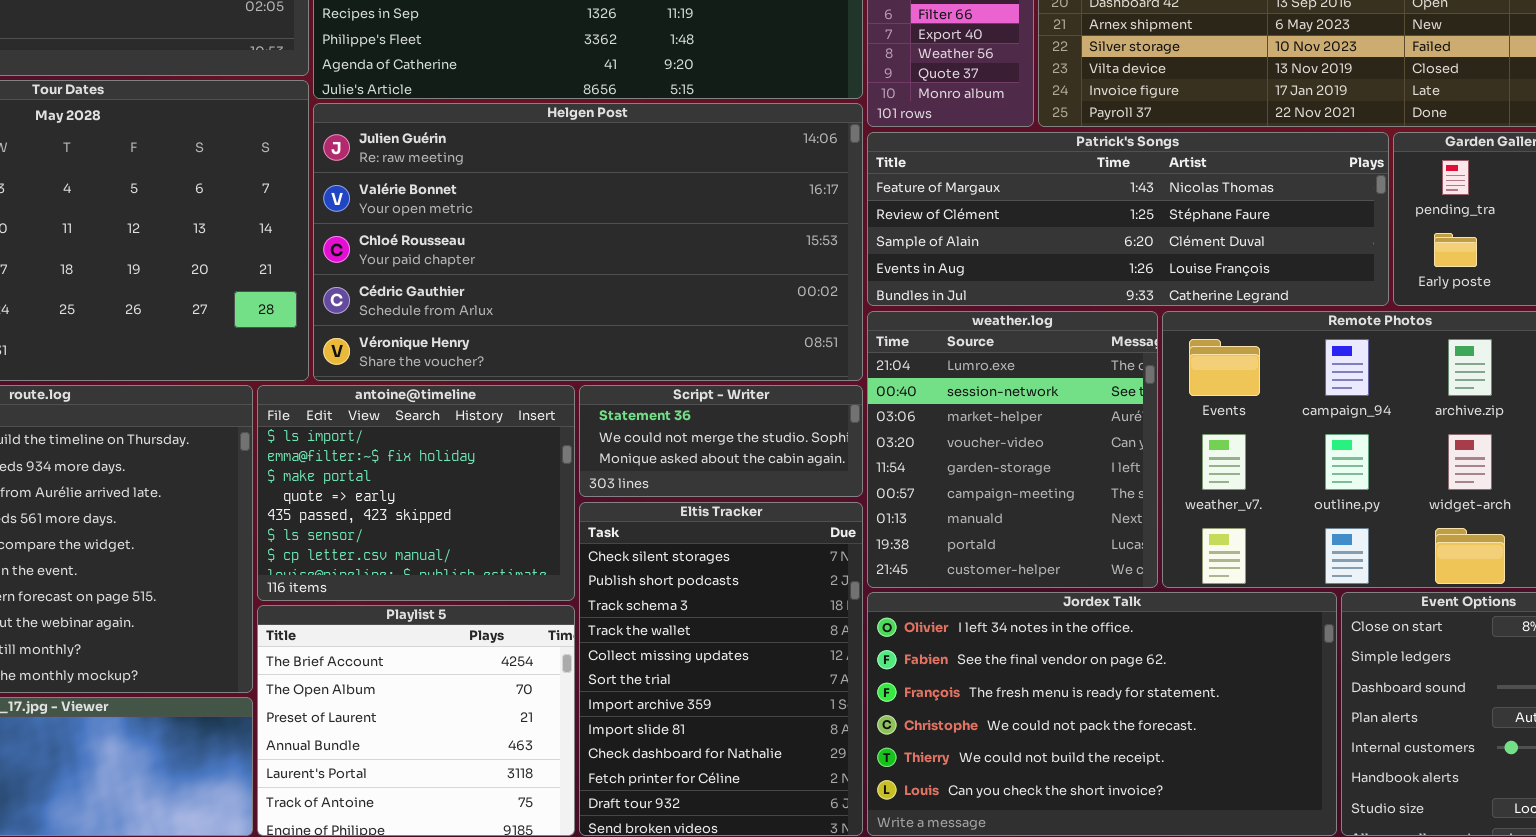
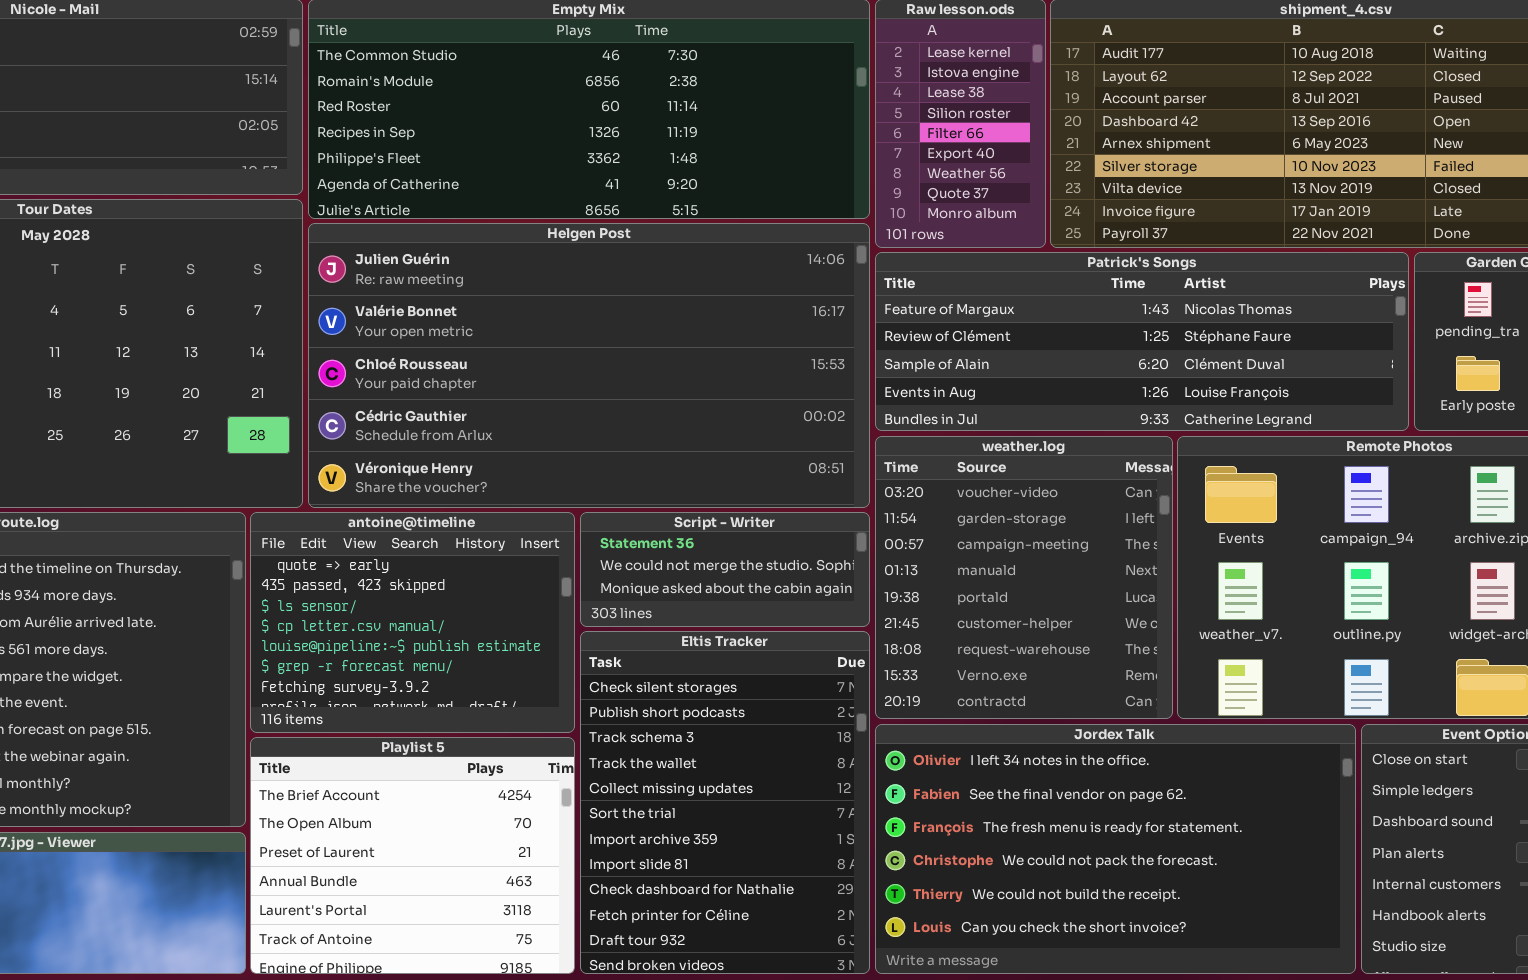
weather.log: [867,311,1158,588] -> [875,436,1173,719], scrolled down 3 rows
antoine@timeline: [257,385,575,601] -> [250,512,575,733], scrolled down 3 rows

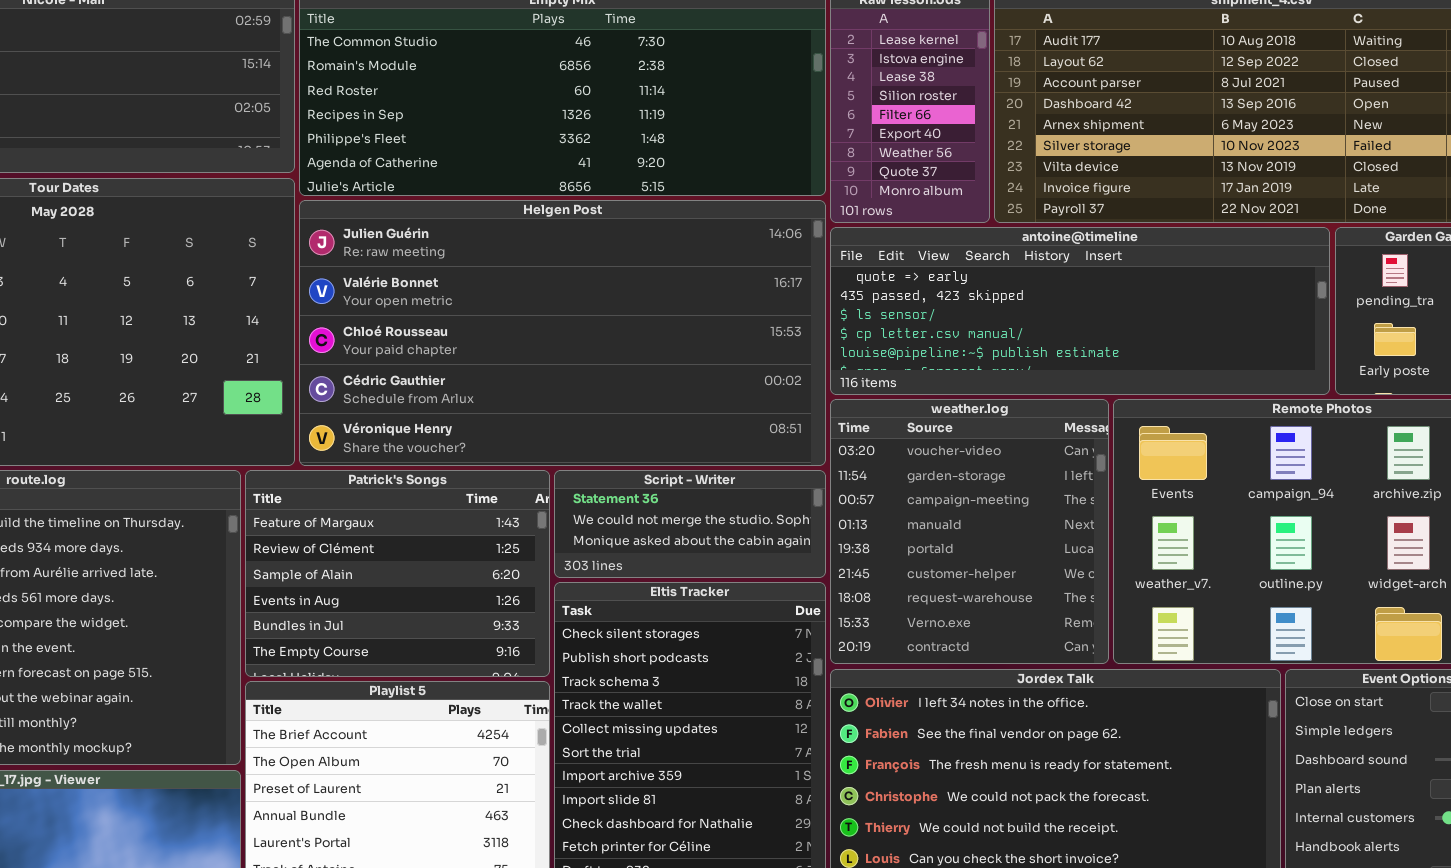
Patrick's Songs: [875,252,1409,431] -> [245,470,550,677], moved, resized
antoine@timeline: [250,512,575,733] -> [830,227,1330,395], moved, resized

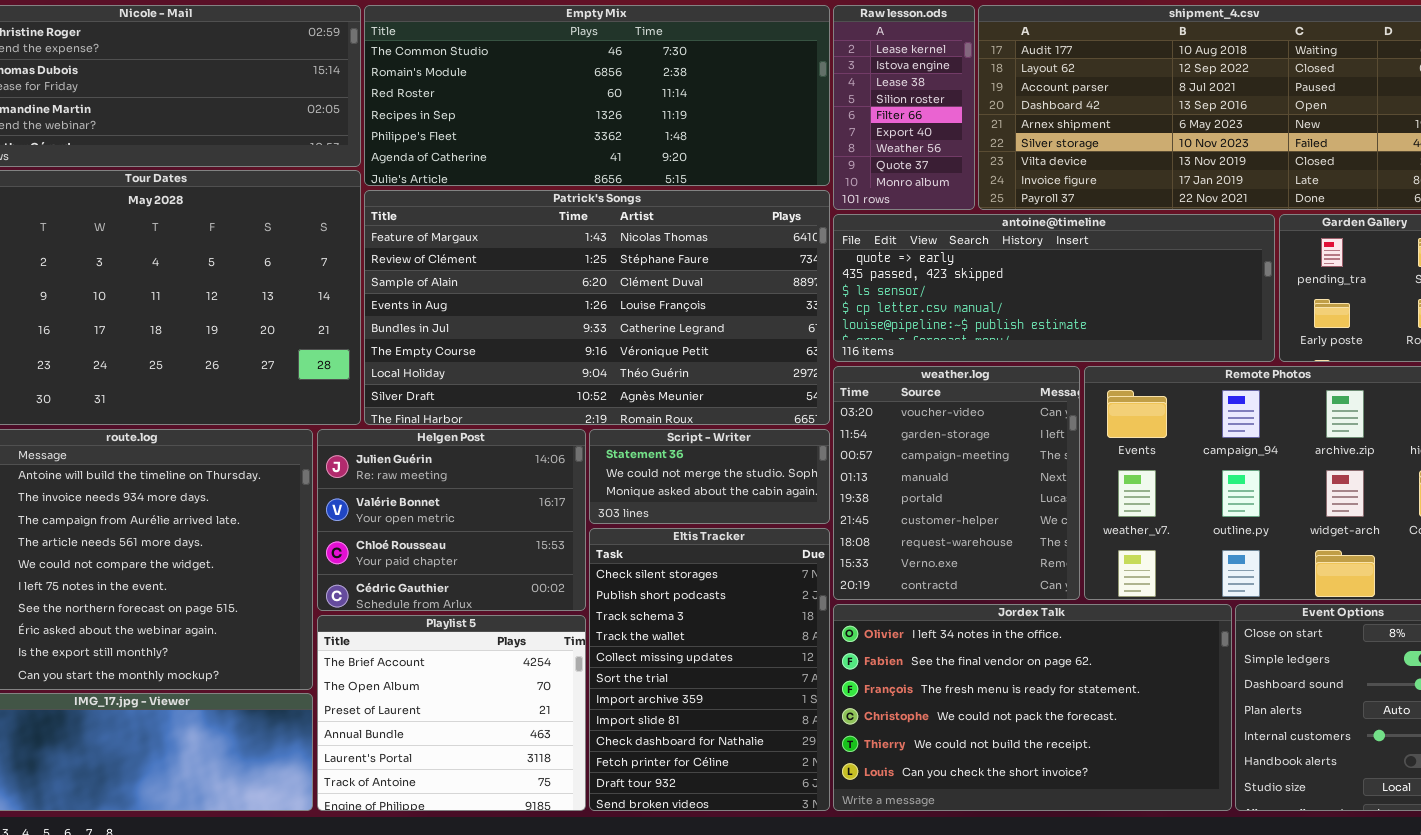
Helgen Post: [299,200,826,466] -> [317,429,586,611], moved, resized
Patrick's Songs: [245,470,550,677] -> [364,190,830,425], moved, resized

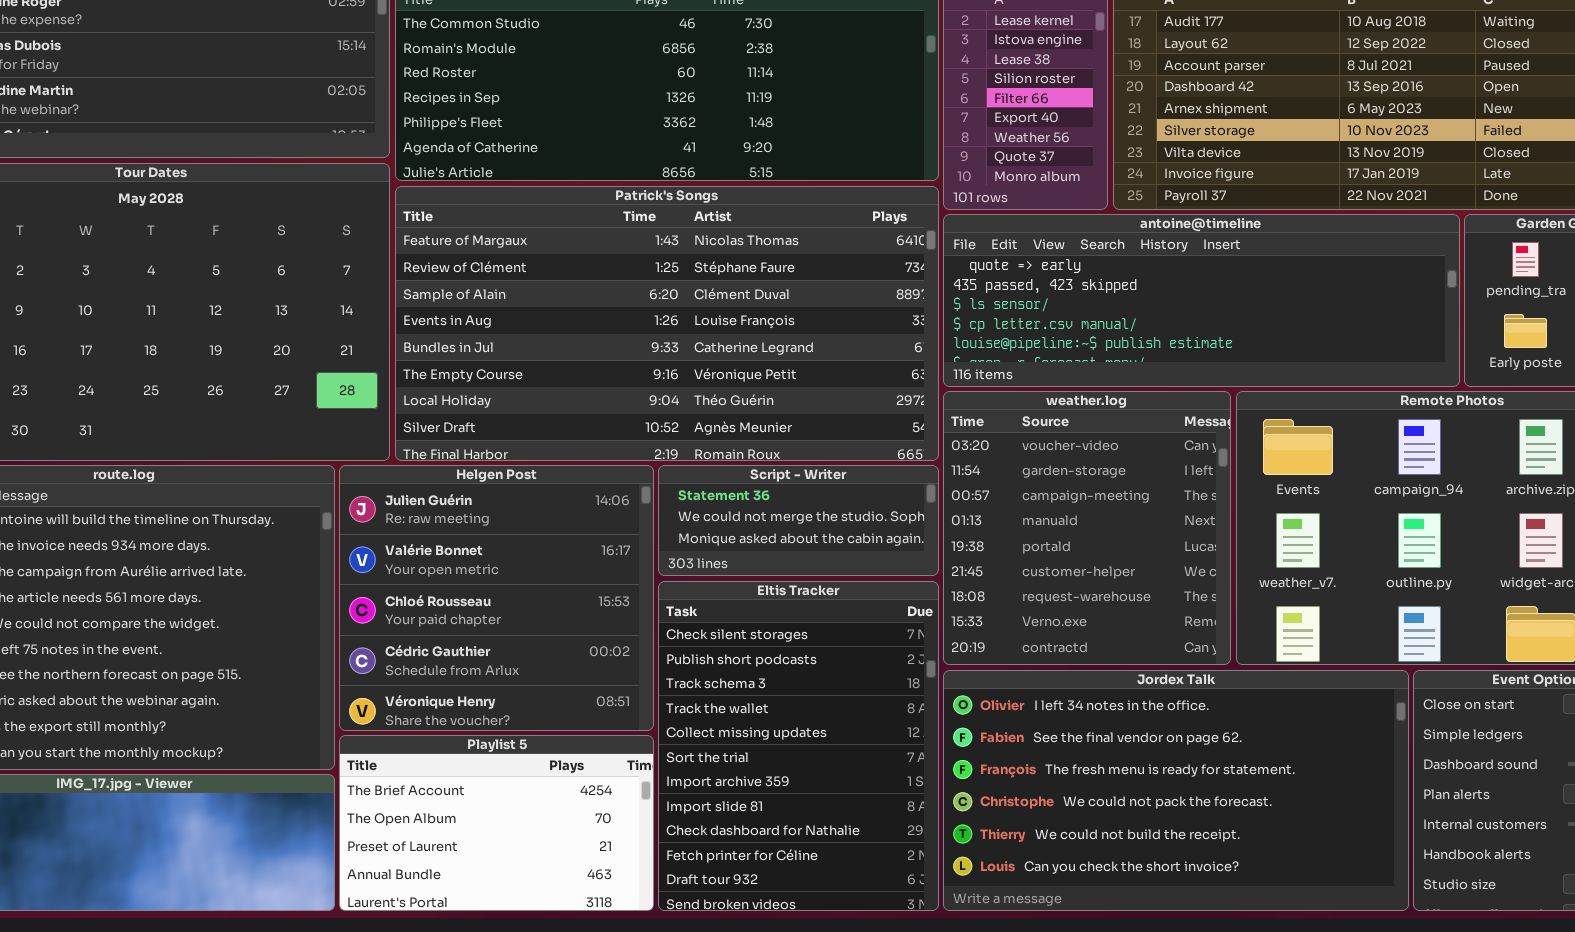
Helgen Post: [317,429,586,611] -> [339,465,654,731], resized
Playlist 5: [317,615,586,811] -> [339,735,654,911], resized

